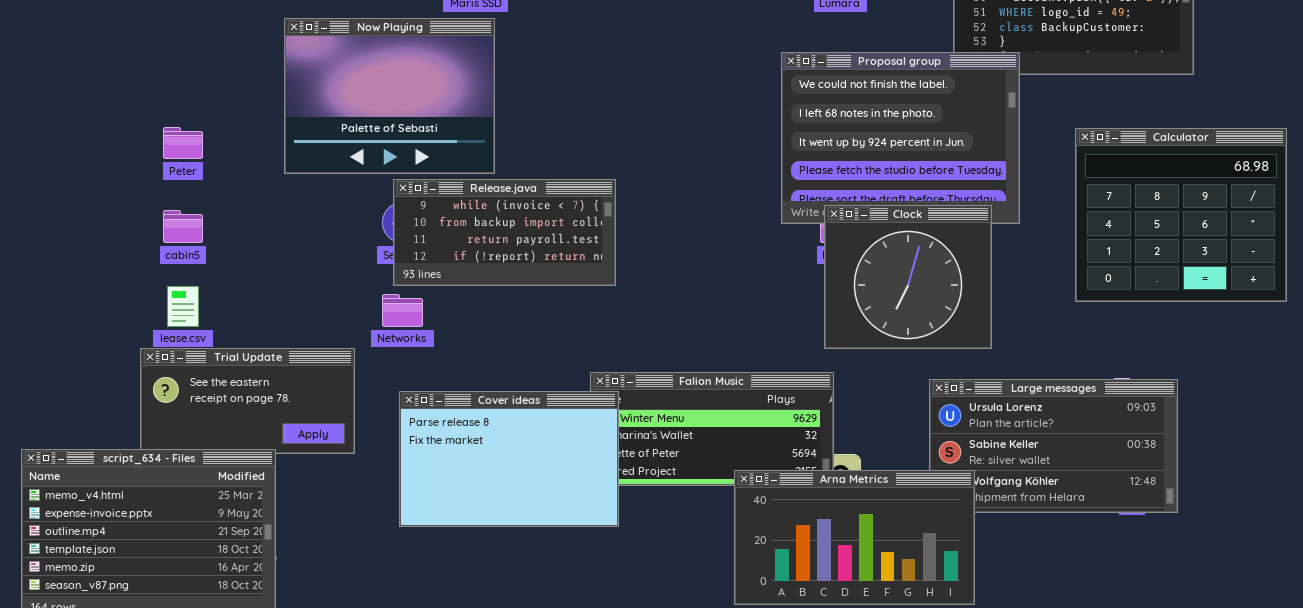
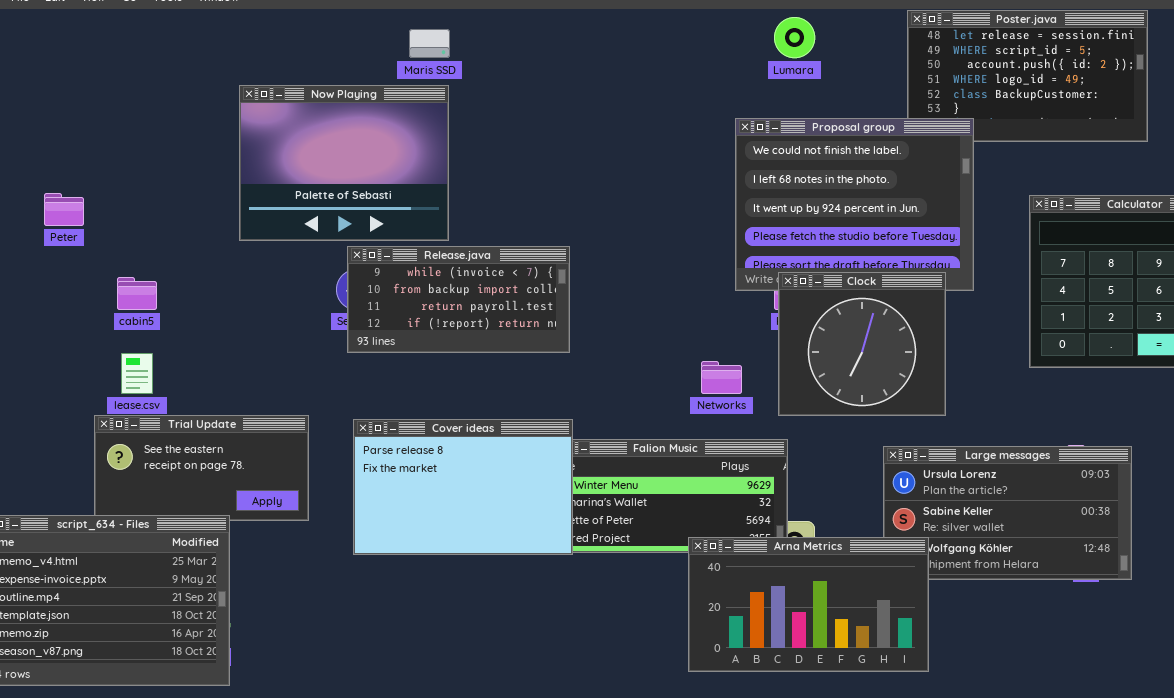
Peter: [163,127,203,159] -> [44,193,84,226], moved
Networks: [382,294,423,327] -> [701,361,742,394], moved
Cover ideas: [399,391,619,527] -> [353,419,573,555], moved

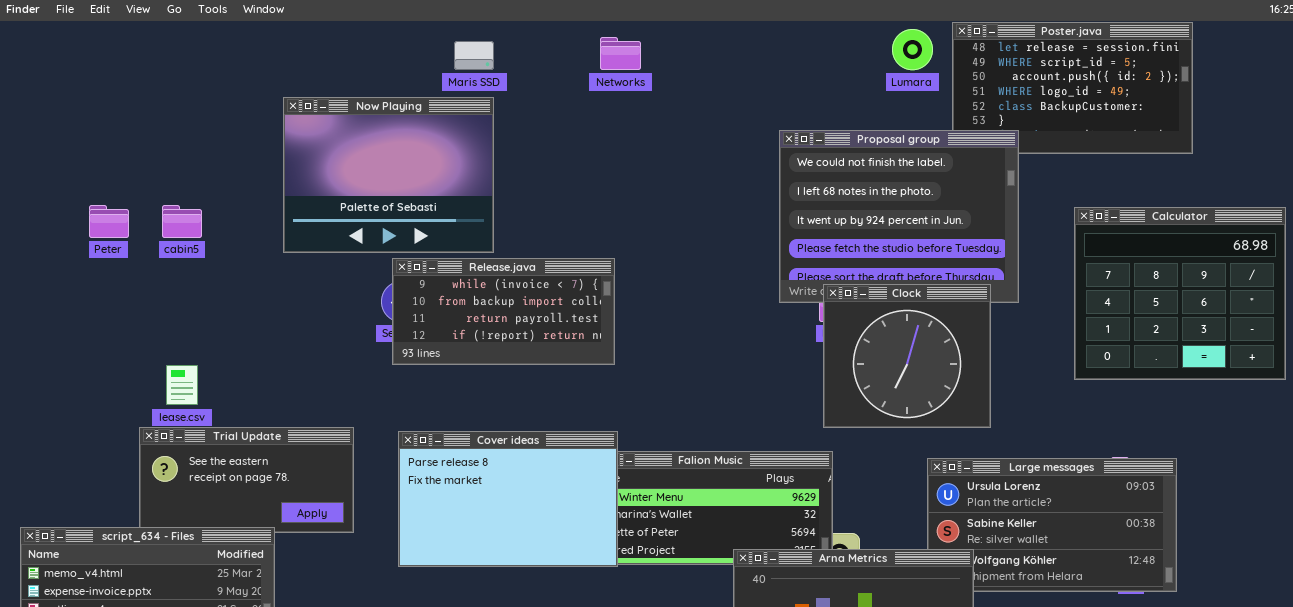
Lumara: [774,17,815,58] -> [892,29,933,70], moved
cabin5: [117,277,157,310] -> [162,205,202,238], moved
Networks: [701,361,742,394] -> [600,37,641,70], moved

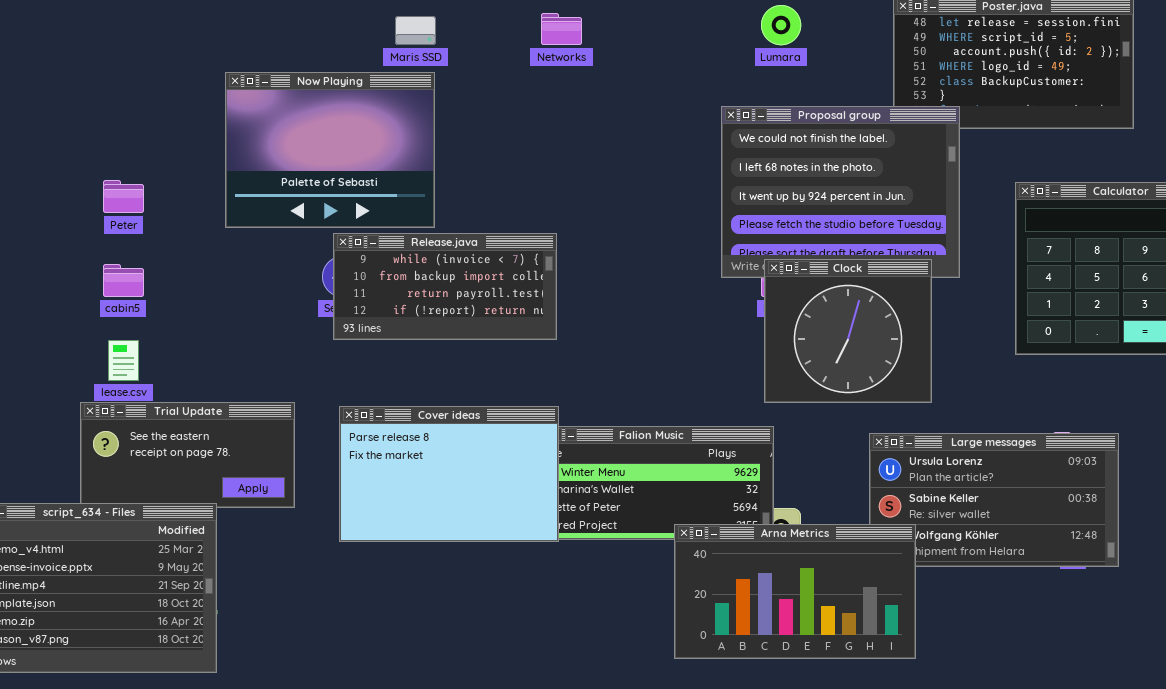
Lumara: [892,29,933,70] -> [761,5,801,45], moved
Peter: [89,205,129,238] -> [103,180,144,213], moved
cabin5: [162,205,202,238] -> [103,264,144,297], moved

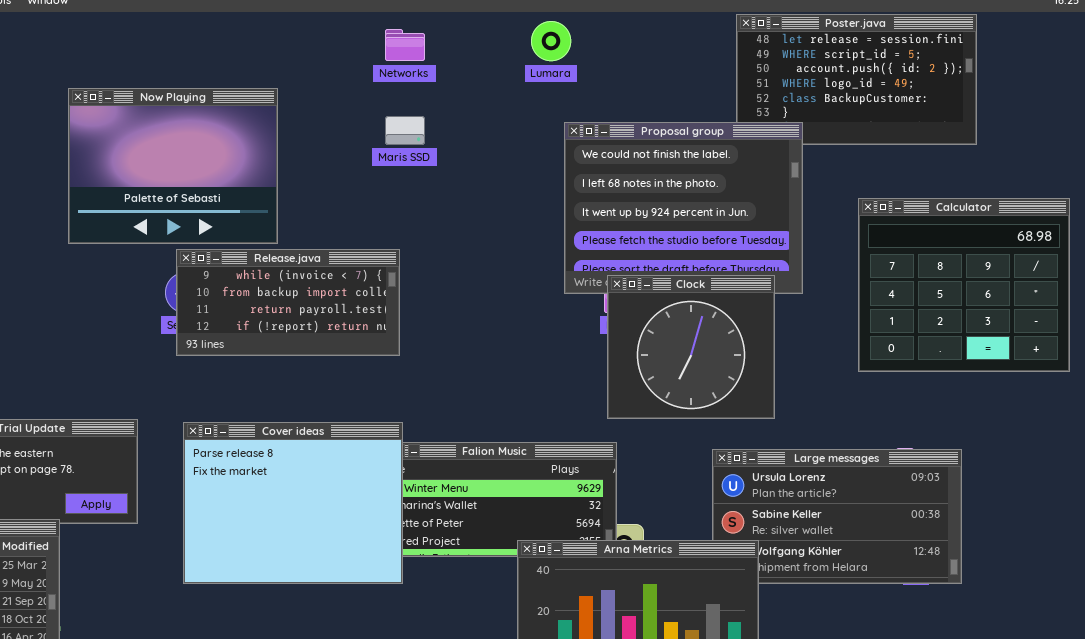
Lumara: [761,5,801,45] -> [531,21,571,61], moved
Maris SSD: [395,16,436,45] -> [385,116,425,145], moved
Cover ideas: [339,406,559,542] -> [183,422,403,584], resized

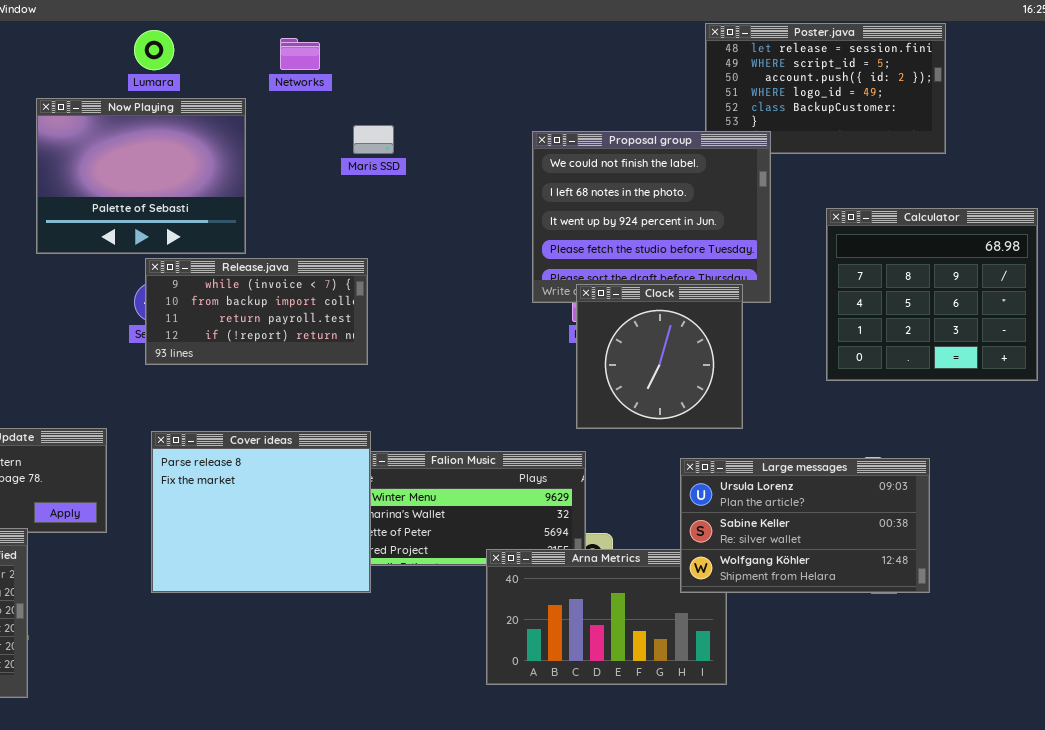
Lumara: [531,21,571,61] -> [134,30,174,70], moved
Networks: [385,29,425,61] -> [280,38,320,70], moved
Large messages: [712,449,962,584] -> [680,458,930,593], raised

